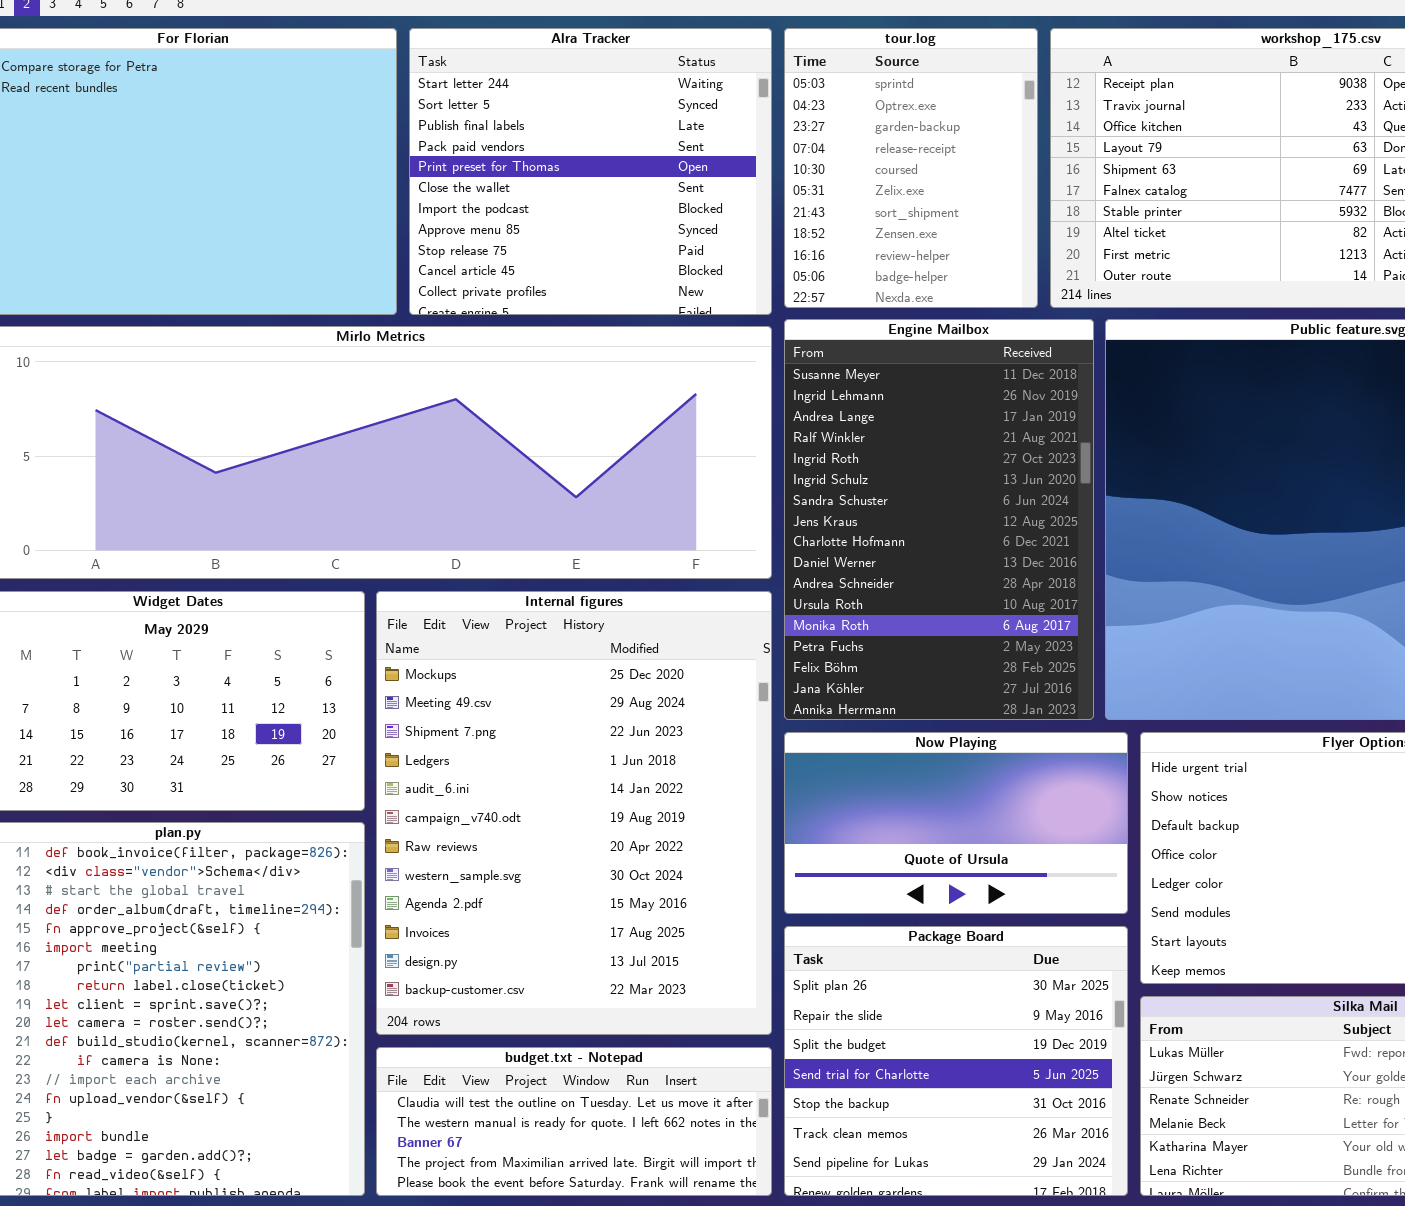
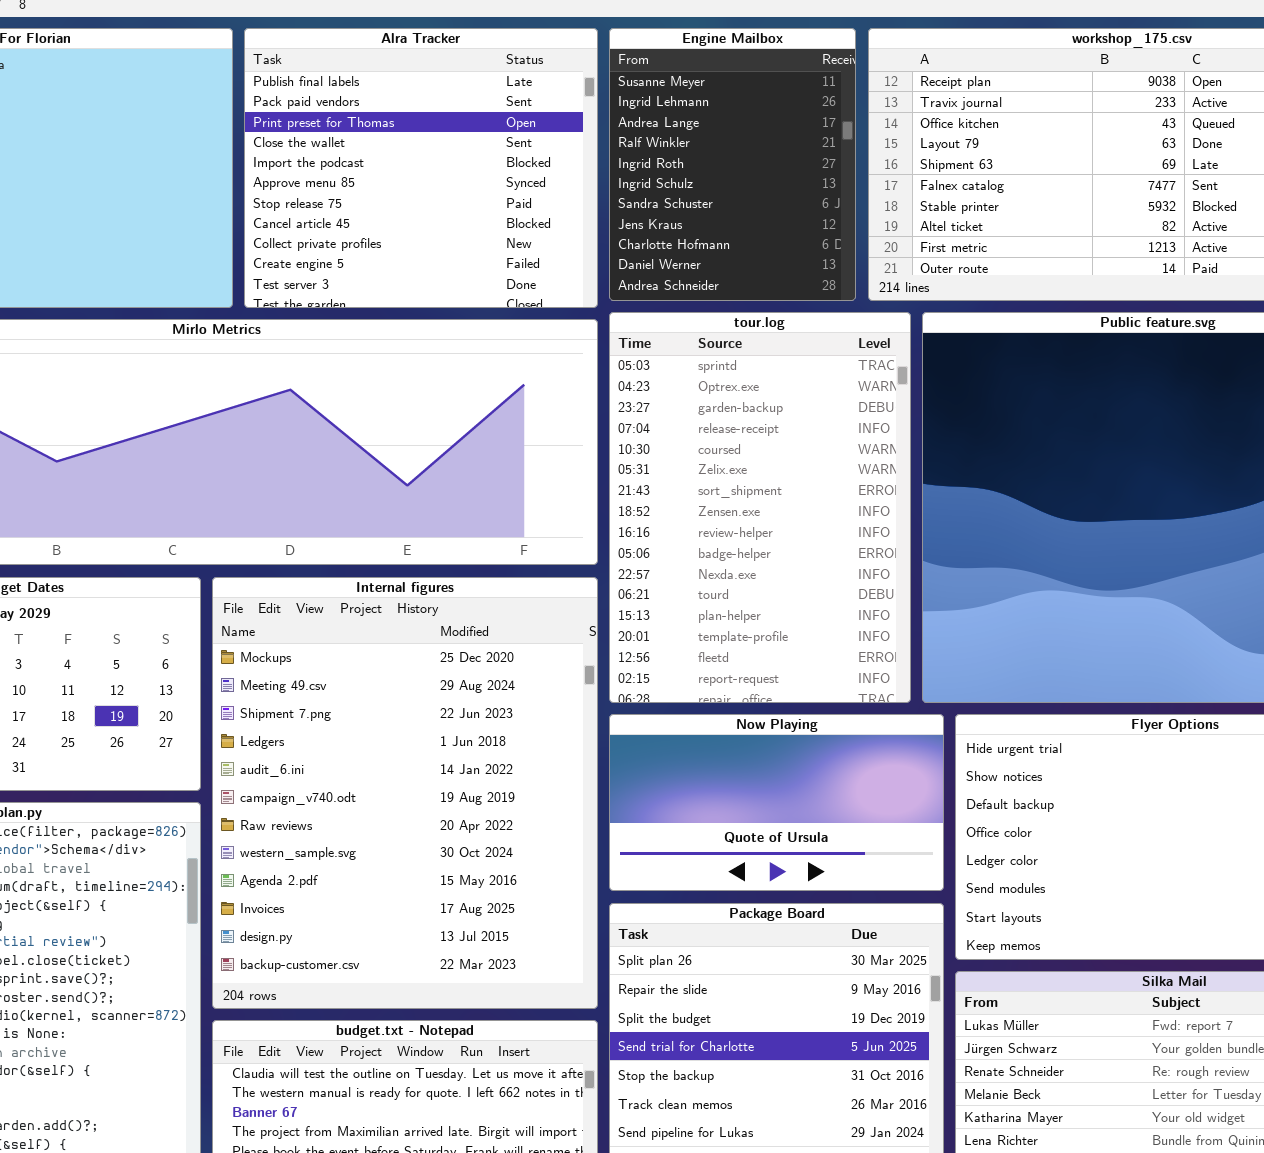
Alra Tracker: [409,28,772,315] -> [244,28,598,308], scrolled down 2 rows
tour.log: [784,28,1038,308] -> [609,312,911,703], moved, resized
Engine Mailbox: [784,319,1094,720] -> [609,28,856,301], moved, resized

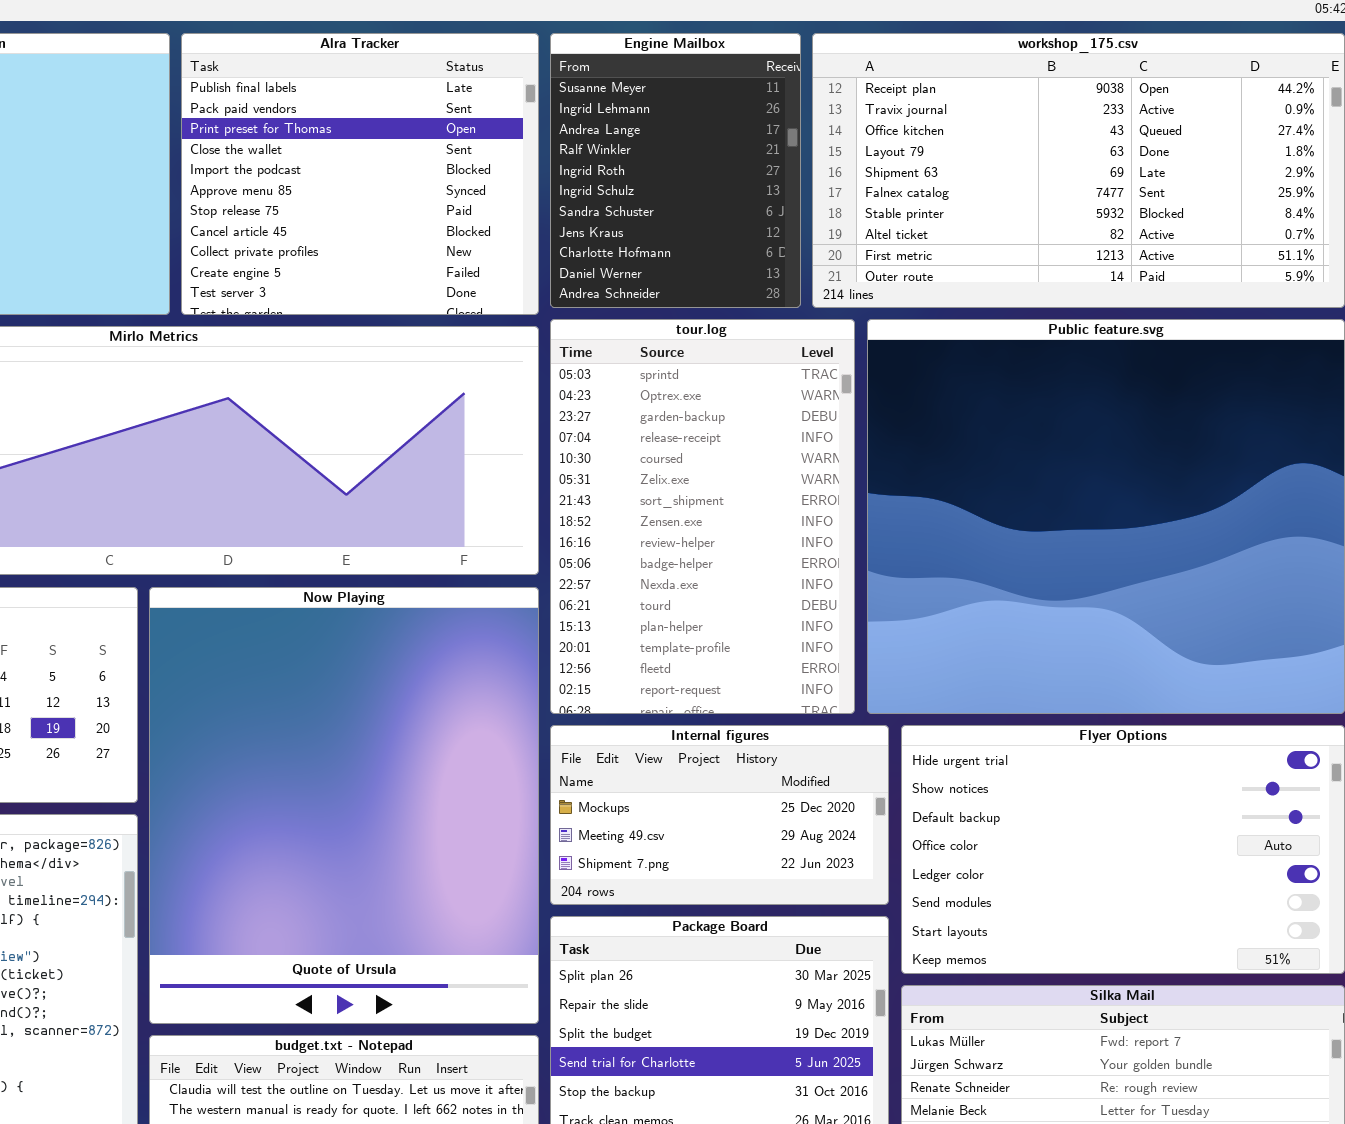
Internal figures: [212,577,598,1009] -> [550,725,889,905], moved, resized
Now Playing: [609,714,944,891] -> [149,587,539,1024], moved, resized

